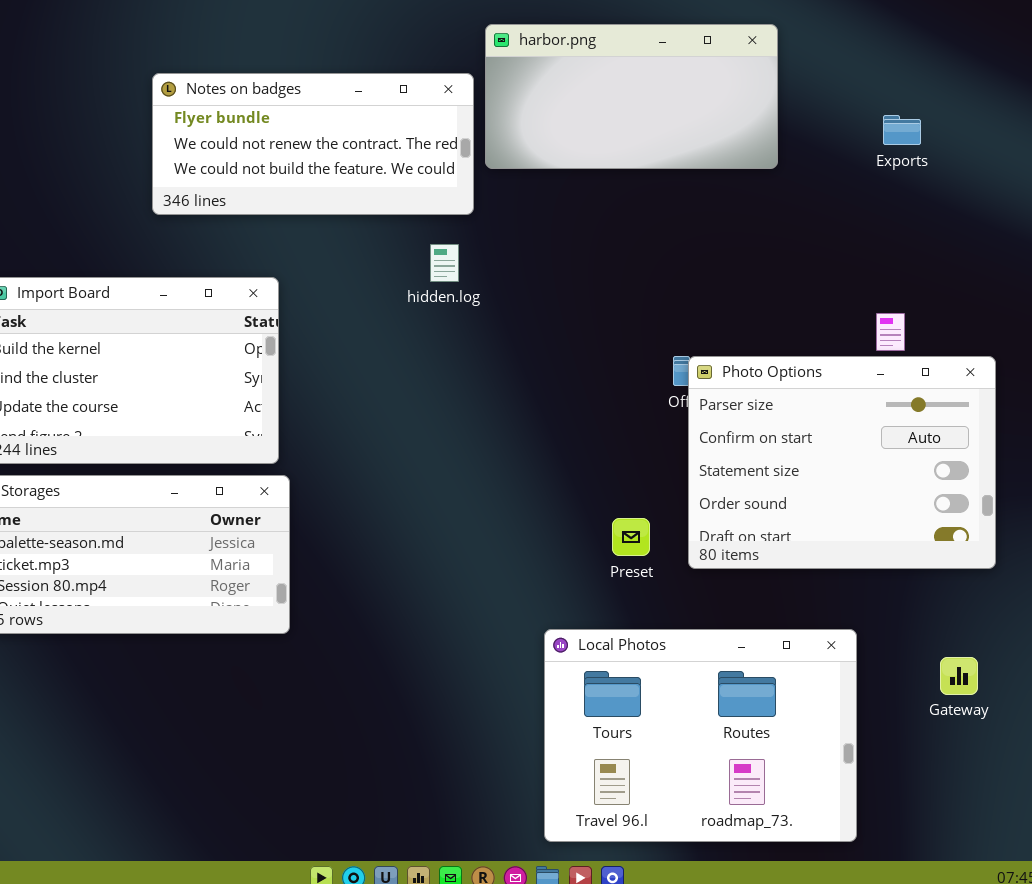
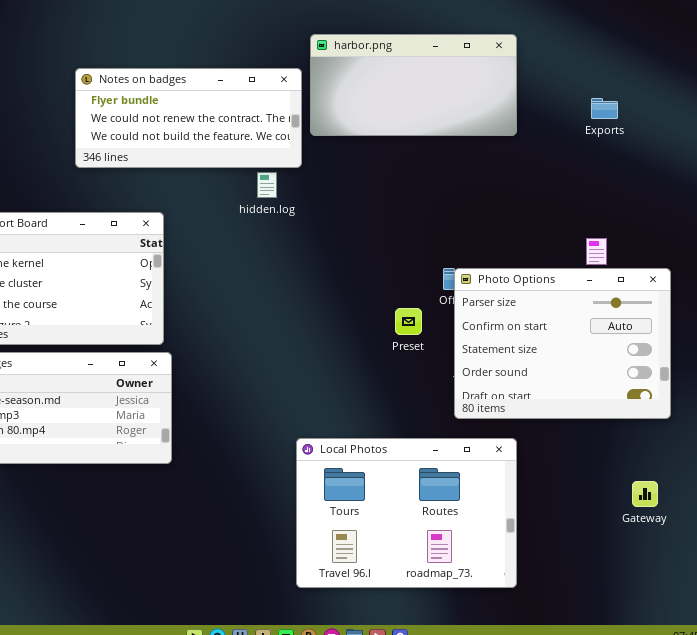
hidden.log: [430,244,459,282] -> [257,172,277,198], moved
Preset: [612,518,650,556] -> [395,308,422,335], moved
Local Photos: [544,629,857,842] -> [296,438,517,588], moved

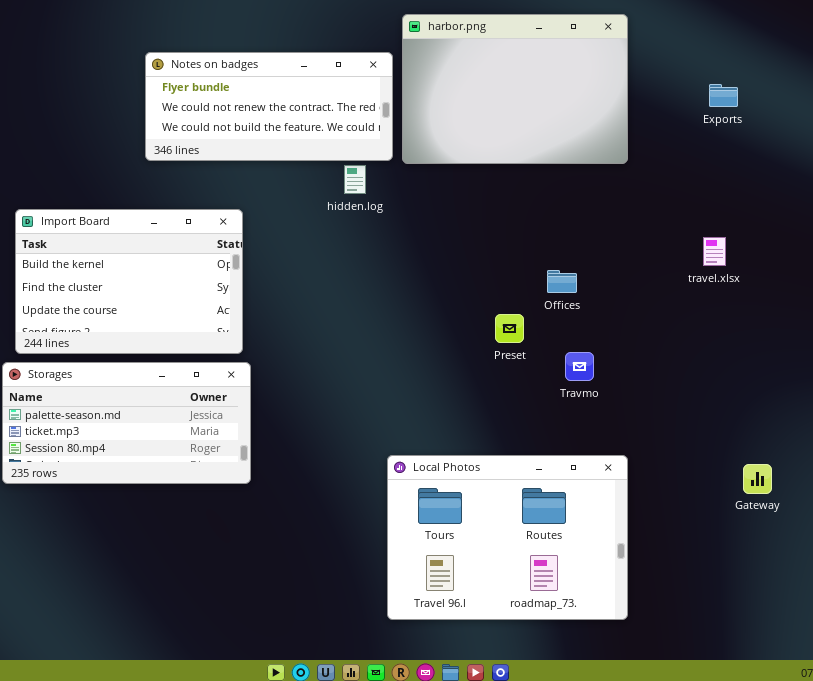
harbor.png: [310,34,517,136] -> [402,14,628,164], resized
Photo Options: [454,268,671,419] -> none, closed
Gateway: [632,481,658,507] -> [743,464,772,494], moved

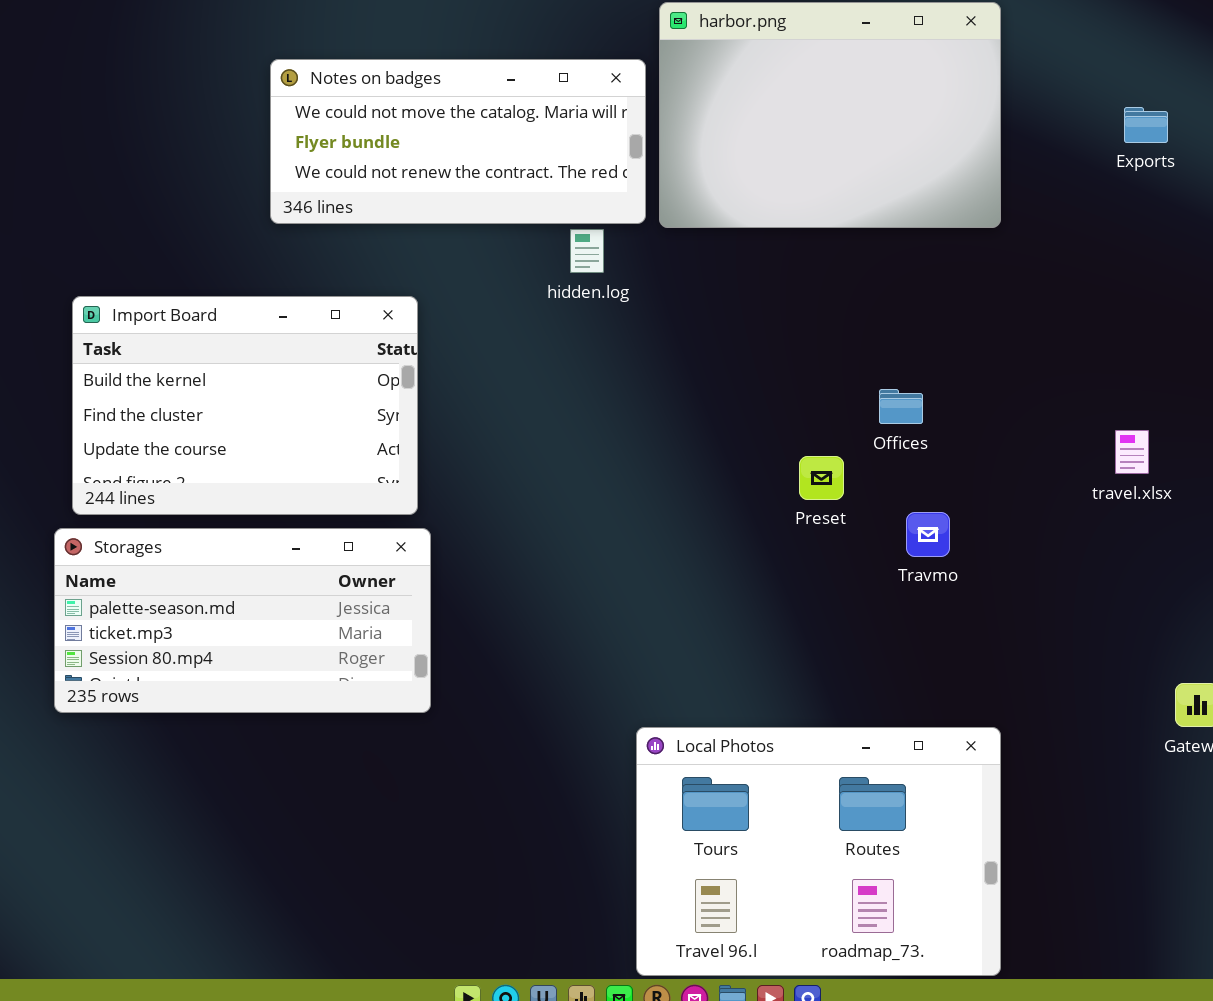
Notes on badges: [145,52,393,161] -> [270,59,646,224], scrolled up 1 row
travel.xlsx: [703,237,726,266] -> [1115,430,1149,474], moved
Local Photos: [387,455,628,620] -> [636,727,1001,976], moved

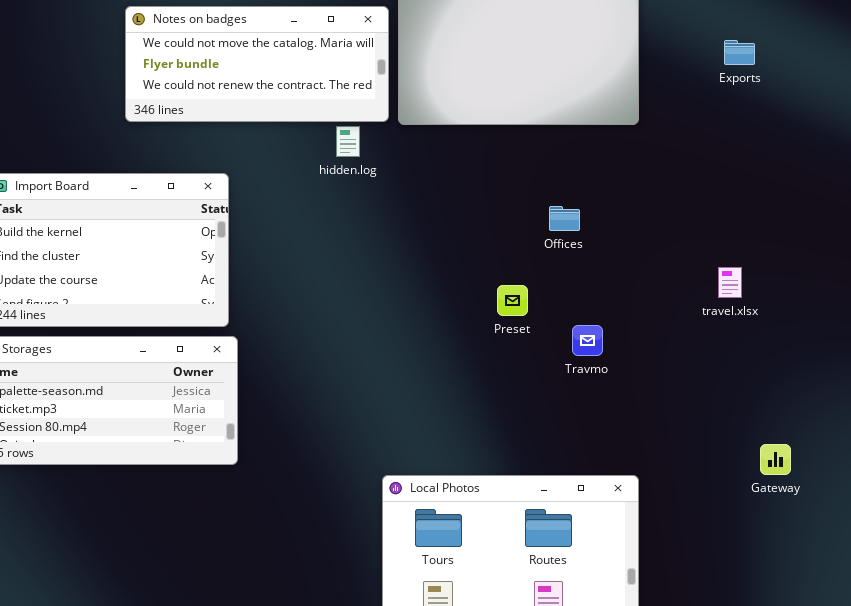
Offices: [879,389,923,424] -> [549,206,580,231], moved

